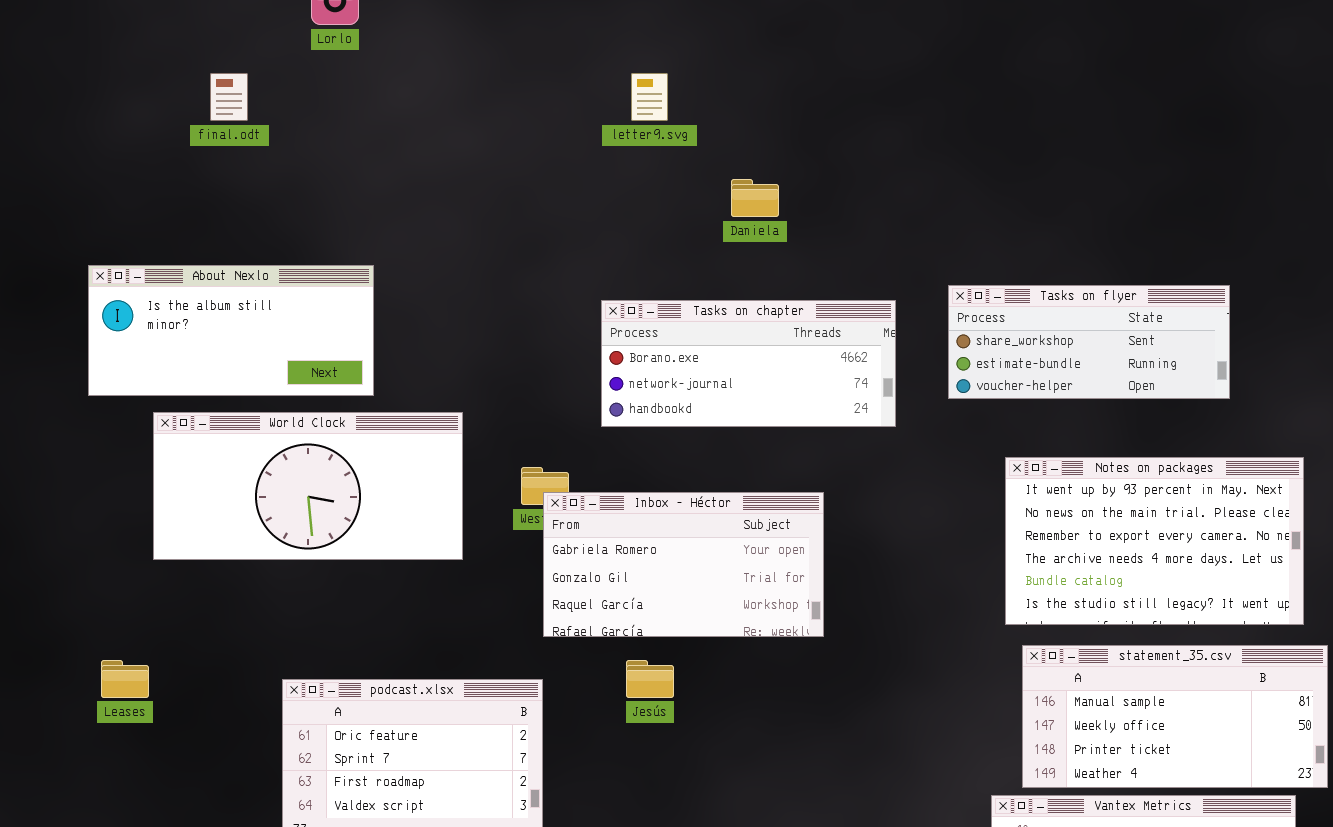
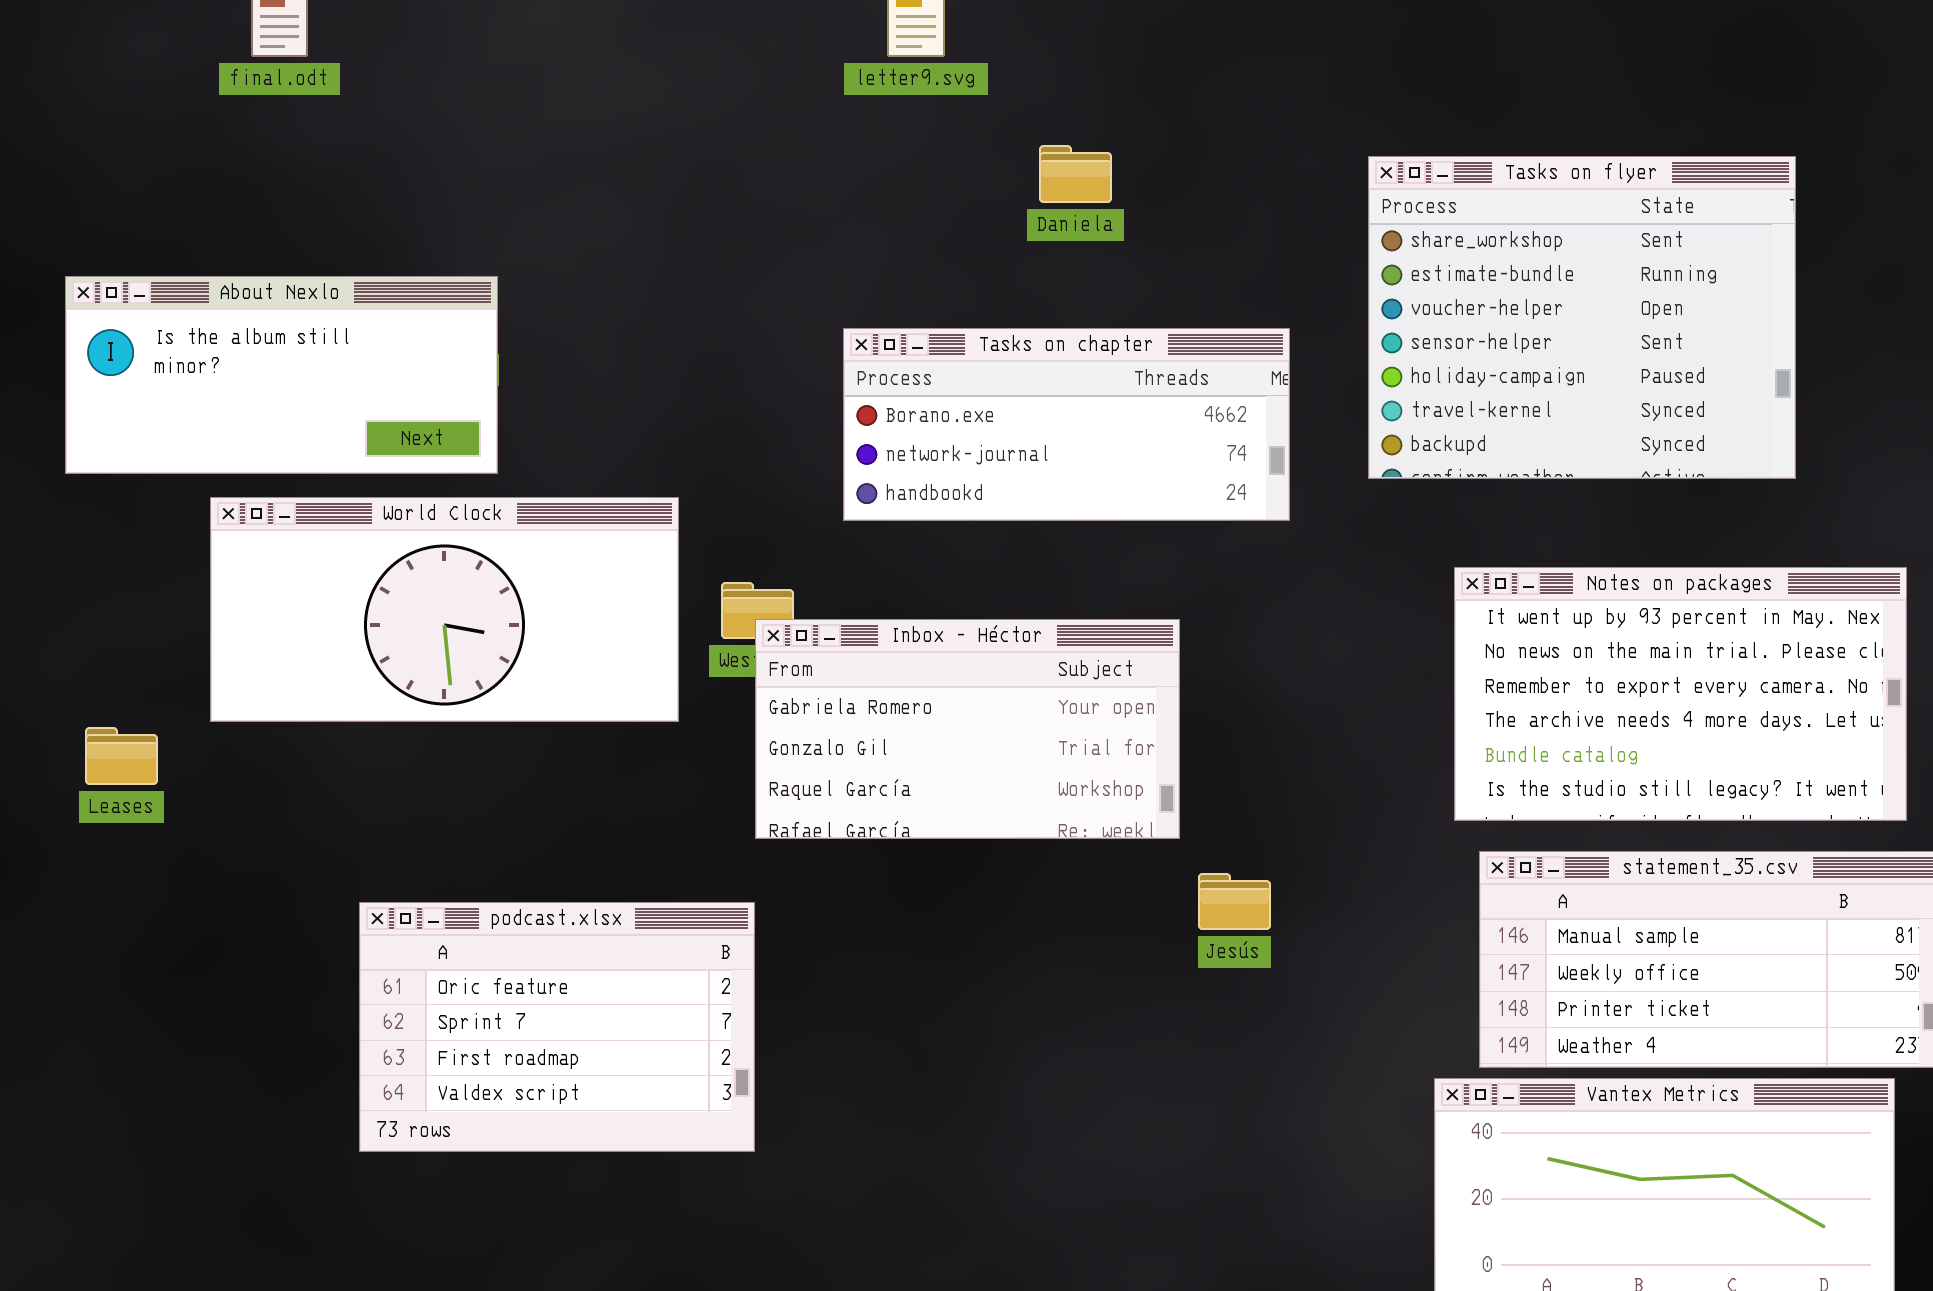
Tasks on flyer: [948,285,1230,399] -> [1368,156,1796,479], resized
World Clock: [153,412,463,560] -> [210,497,679,722], moved
Leases: [101,660,149,698] -> [85,727,158,785], moved
Jesús: [626,660,674,698] -> [1198,873,1271,930], moved

